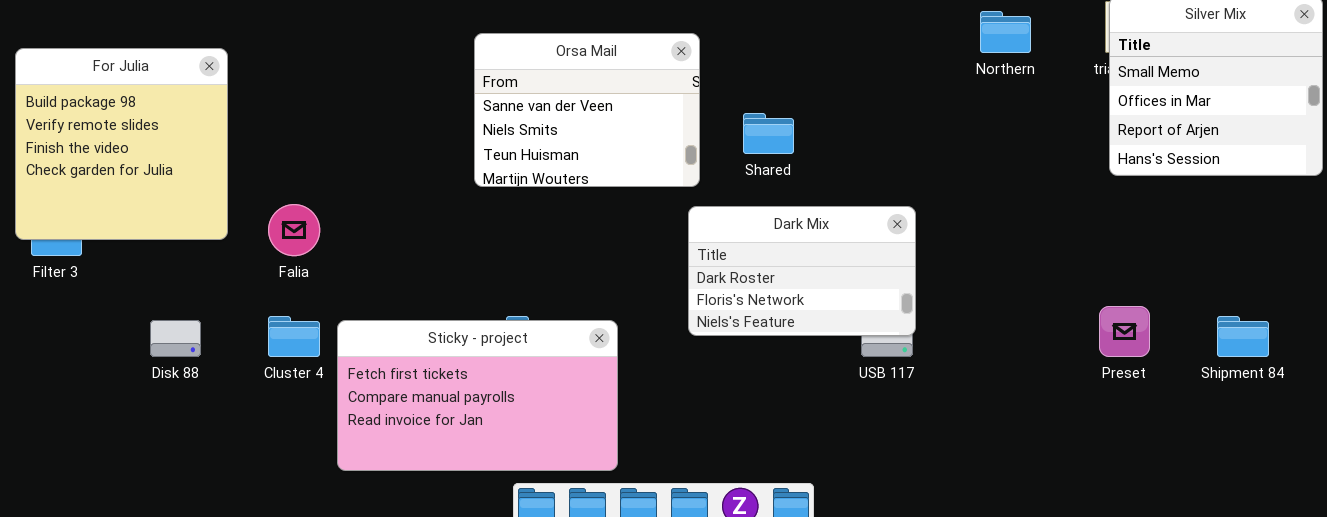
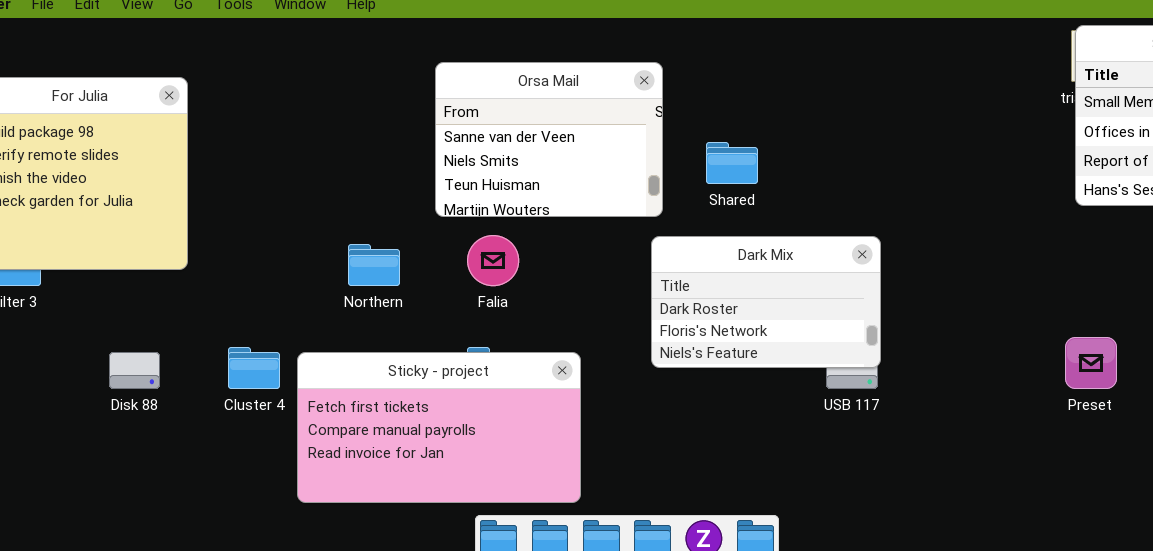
Northern: [980,11,1031,53] -> [348,244,400,286], moved
Falia: [268,204,320,256] -> [467,235,519,286], moved

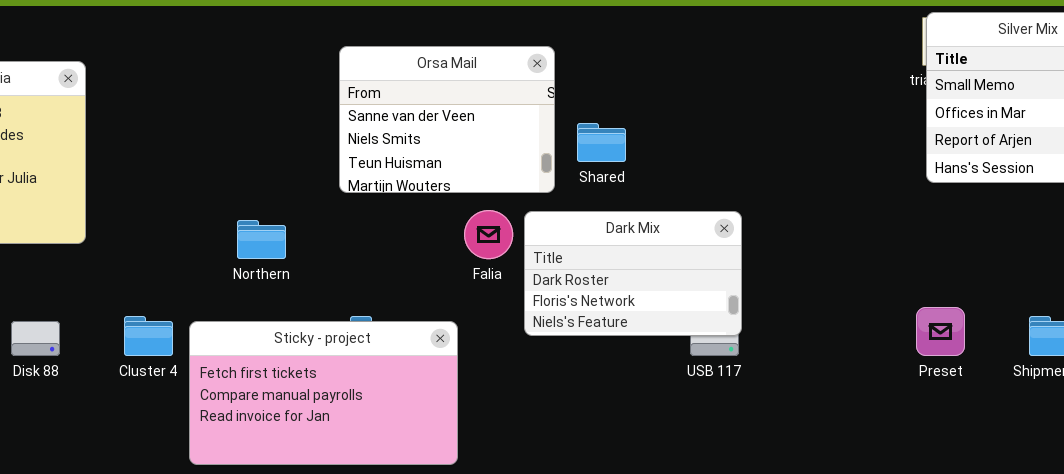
Orsa Mail: [435,62,663,217] -> [339,46,555,193], moved
Falia: [467,235,519,286] -> [464,210,513,259], moved

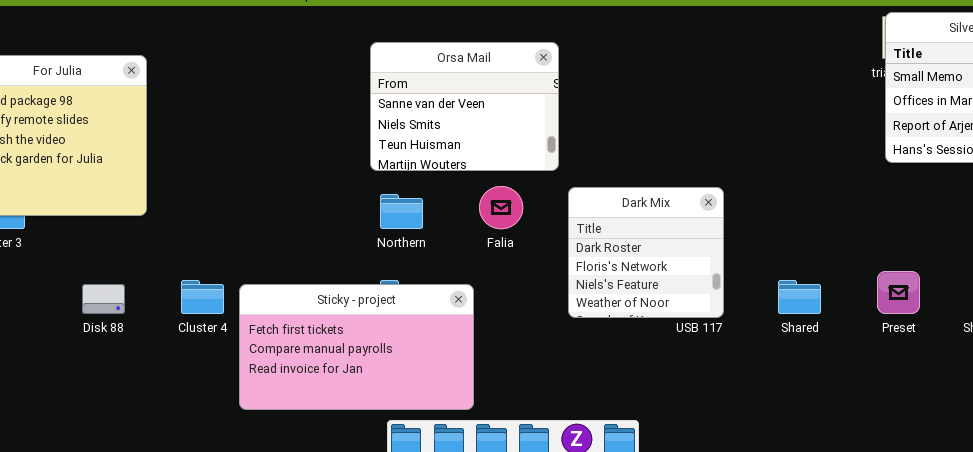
Shared: [577,123,626,162] -> [778,280,821,314], moved
Dark Mix: [524,211,742,336] -> [568,187,724,318], resized
Northern: [237,220,286,259] -> [380,194,423,229], moved

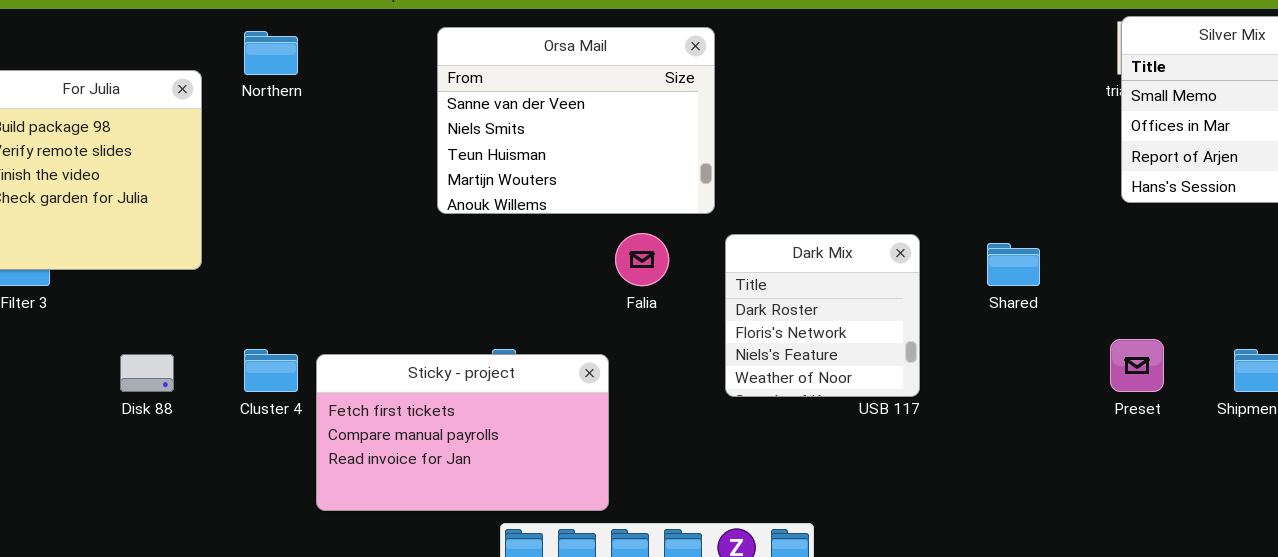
Orsa Mail: [370,42,559,171] -> [437,27,715,214], resized
Northern: [380,194,423,229] -> [244,31,298,75], moved
Shared: [778,280,821,314] -> [987,243,1040,286], moved

